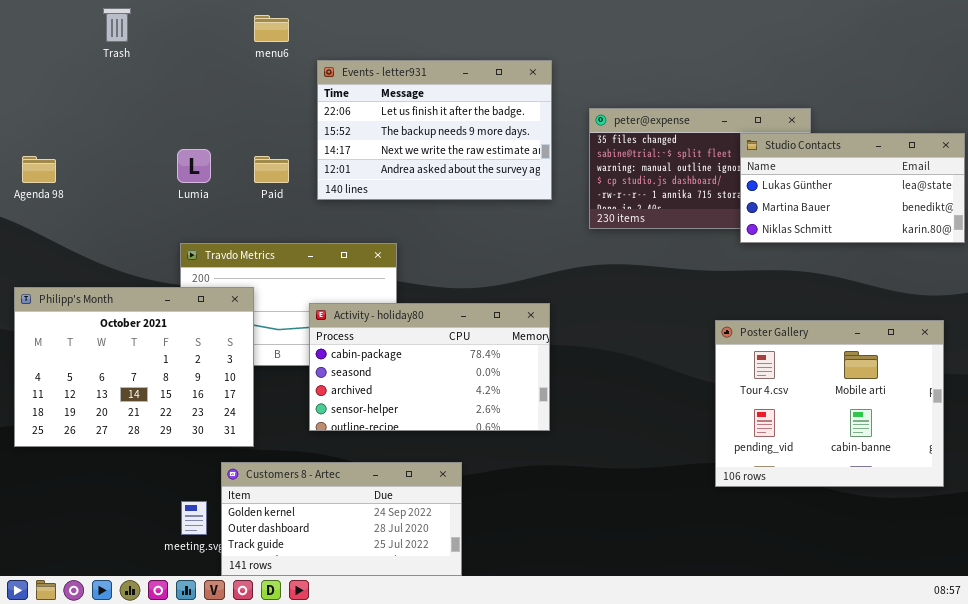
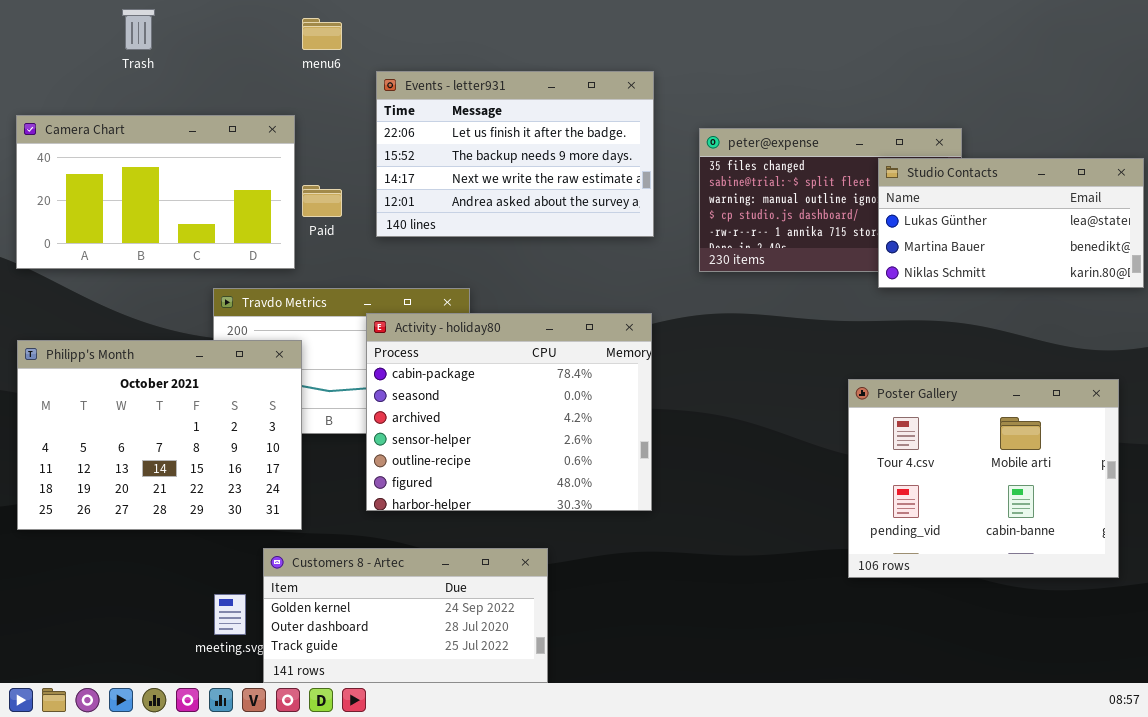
Camera Chart: none -> [16,115,295,269], opened
Activity - holiday80: [309,303,550,431] -> [366,313,652,511], resized

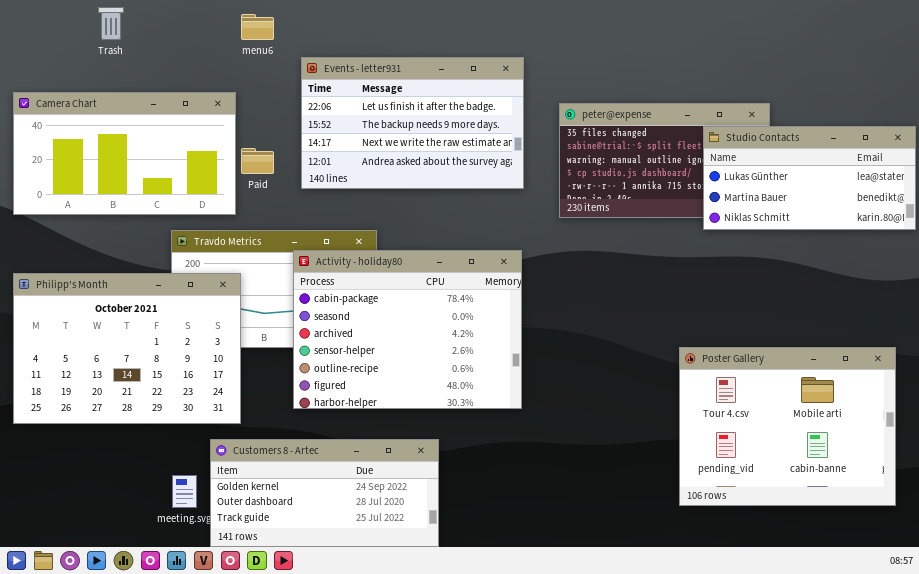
Poster Gallery: [848,379,1119,578] -> [679,347,896,506], moved

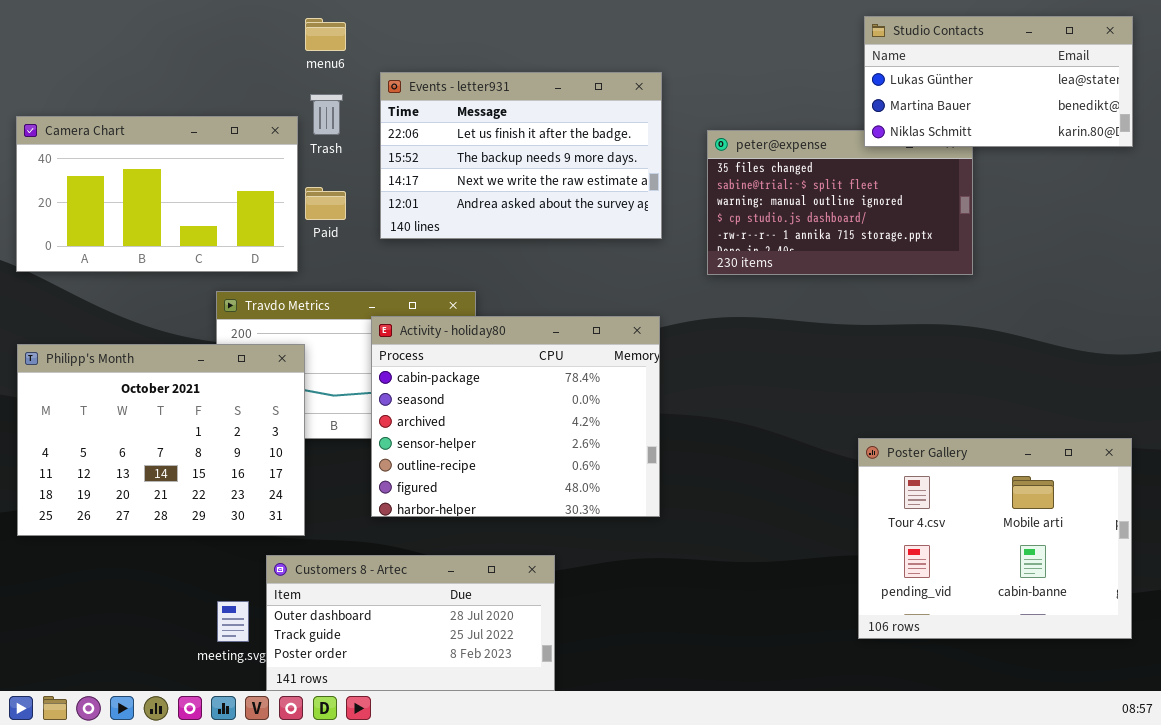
Trash: [98,7,124,40] -> [310,94,343,135], moved
Studio Contacts: [703,126,916,230] -> [864,16,1133,147], moved
Customers 8 - Artec: [210,439,439,547] -> [266,555,555,691], scrolled down 1 row

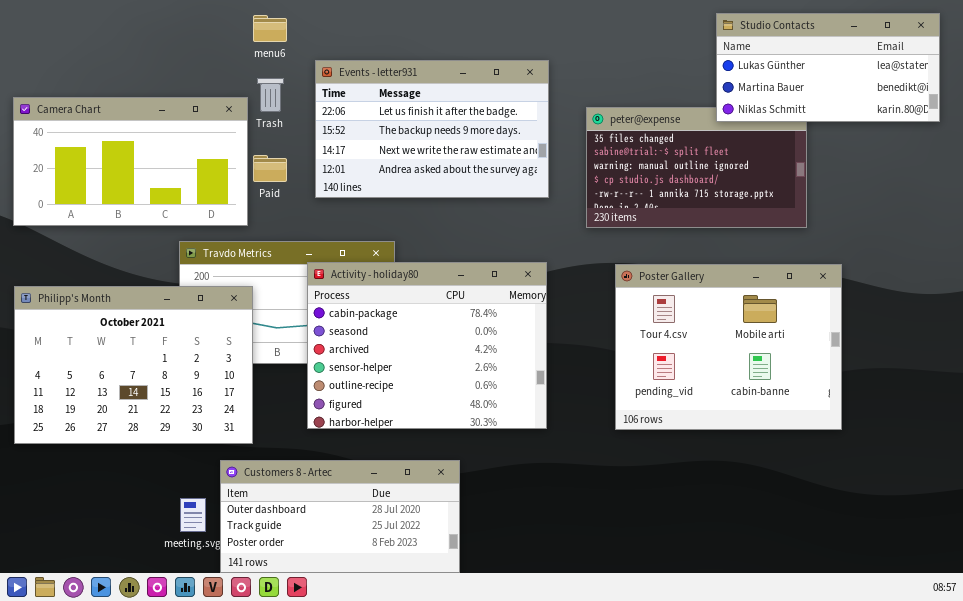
Poster Gallery: [858,438,1132,639] -> [615,264,842,430], moved

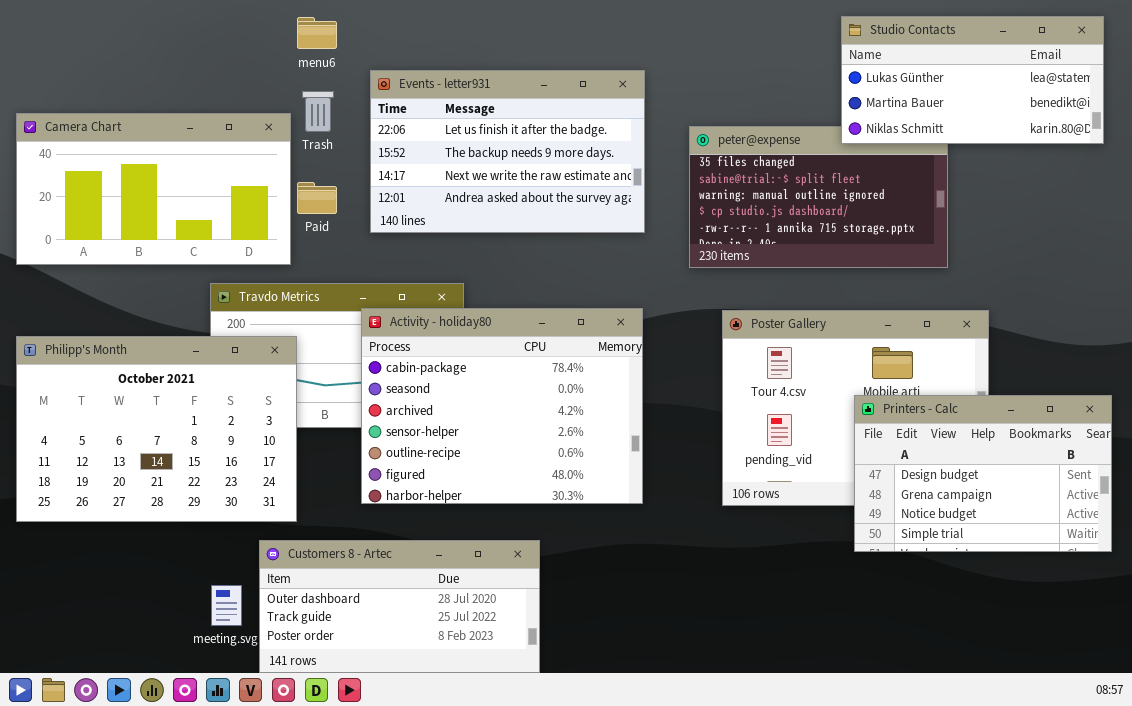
Printers - Calc: none -> [854,395,1112,552], opened

